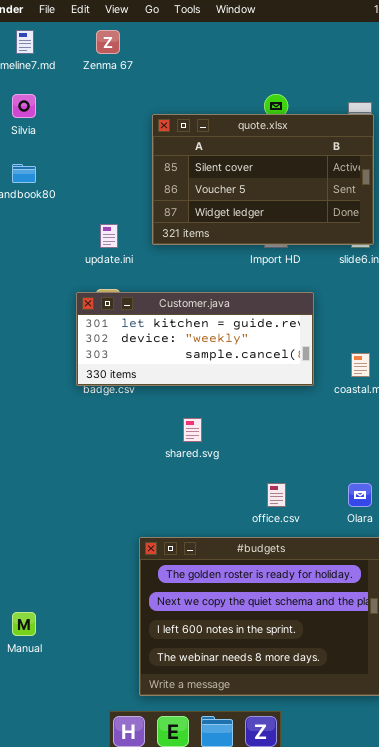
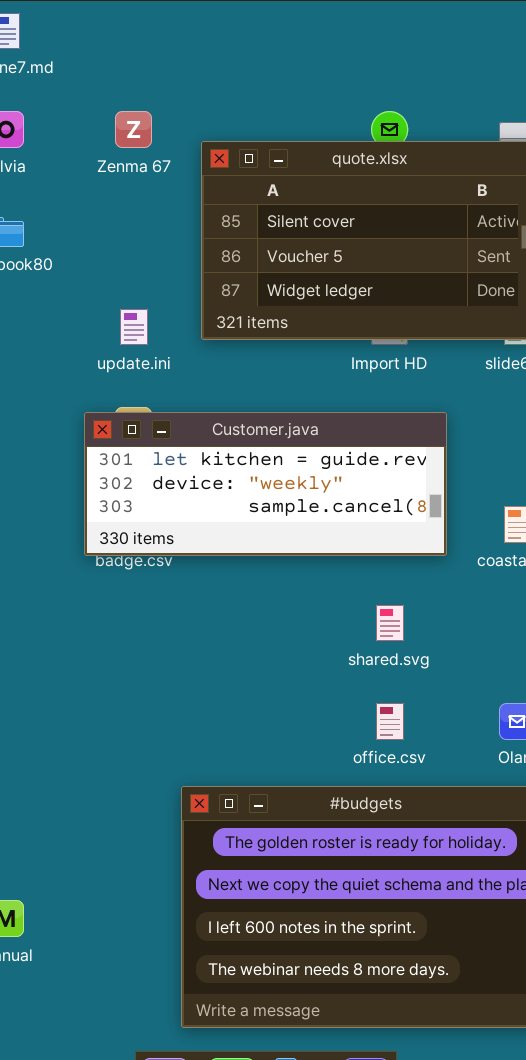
Zenma 67: [96,30,120,54] -> [115,111,152,148], moved
shared.svg: [183,418,202,442] -> [376,605,404,641], moved

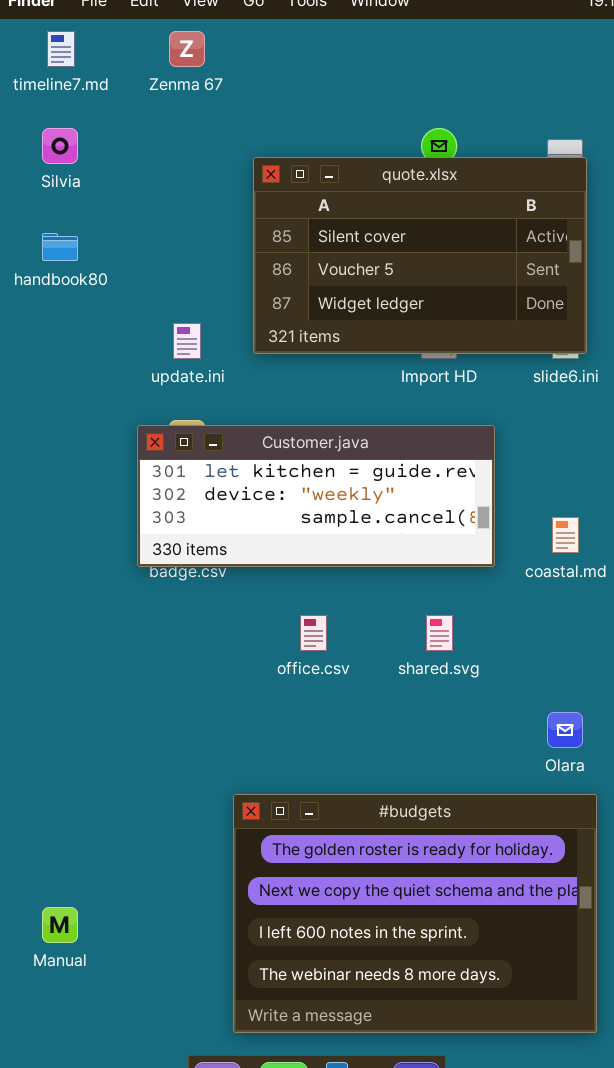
Zenma 67: [115,111,152,148] -> [169,31,205,67], moved
office.csv: [376,703,404,740] -> [300,615,327,651], moved

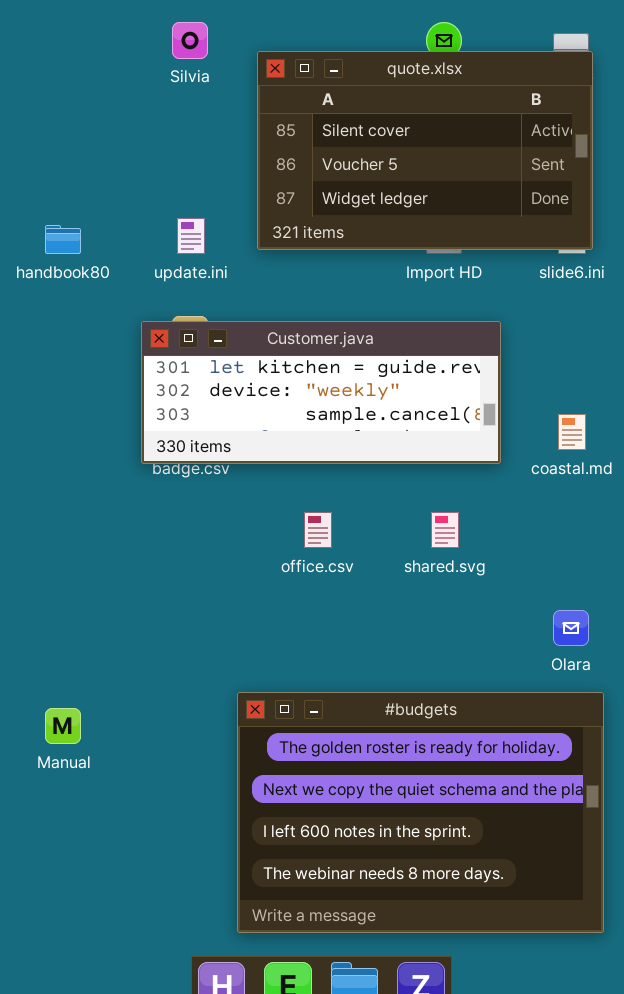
Silvia: [42,128,78,164] -> [172,22,208,59], moved
handbook80: [42,233,78,261] -> [45,225,81,254], moved
Manual: [42,907,78,943] -> [45,708,81,744], moved

